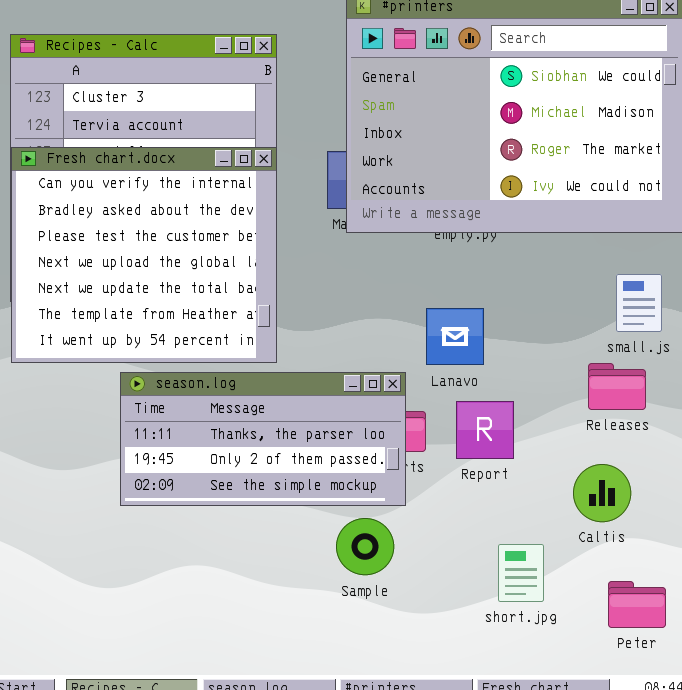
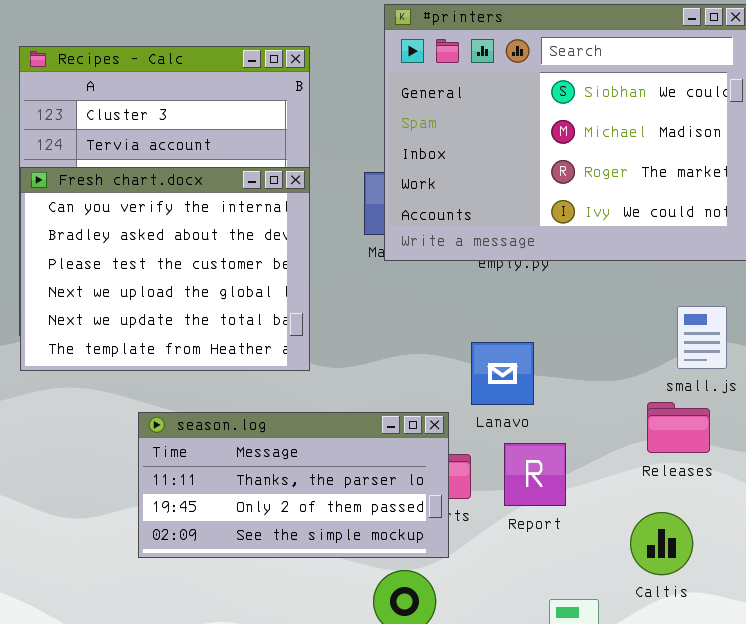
Fresh chart.docx: [11,147,277,363] -> [20,167,310,371], resized

